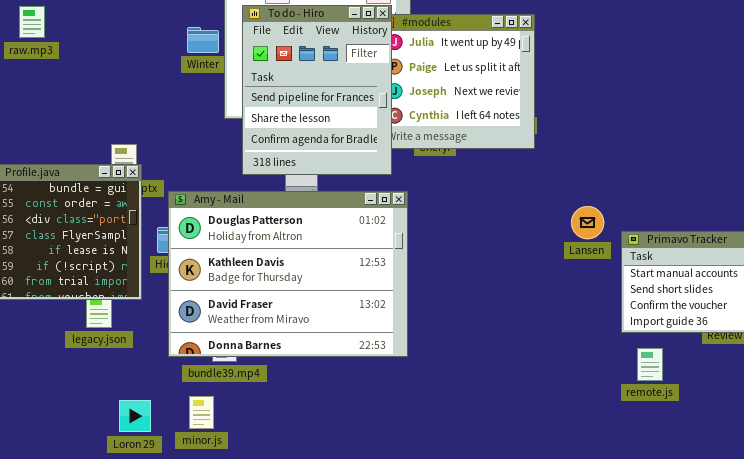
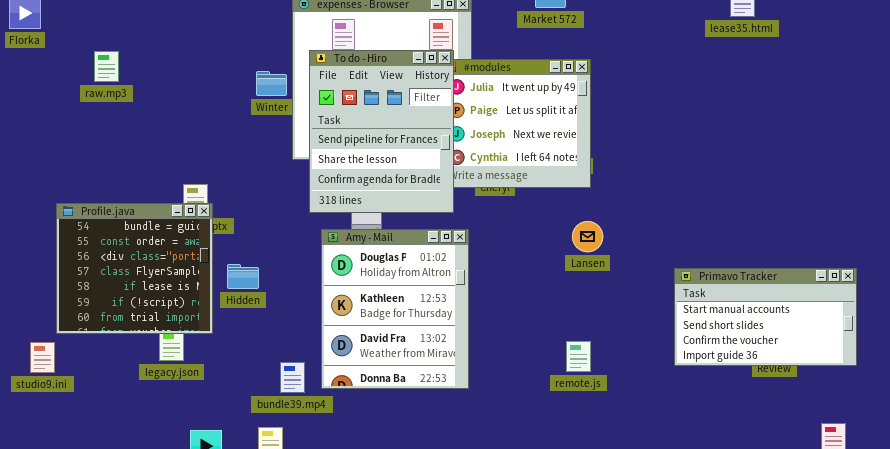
Amy - Mail: [168,191,408,357] -> [321,229,469,389], resized
Lansen: [571,206,604,239] -> [572,221,603,252], moved
remote.js: [637,348,663,381] -> [566,341,591,372], moved

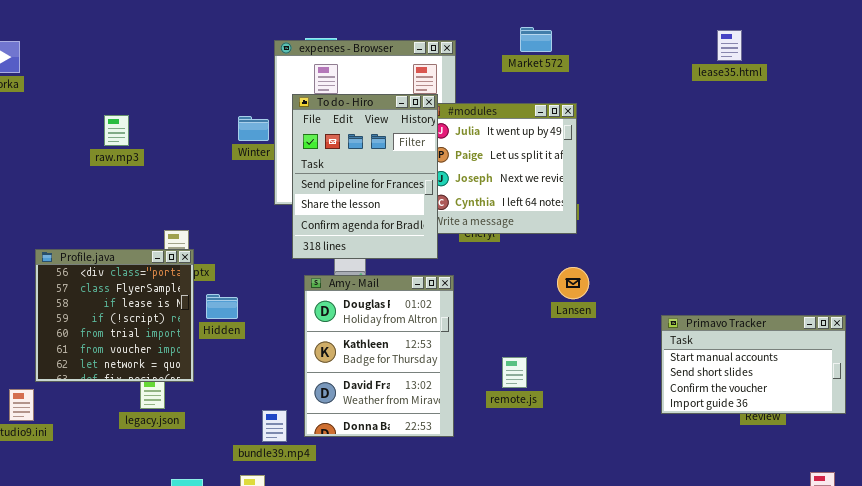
raw.mp3: [94,51,119,82] -> [104,115,129,146], moved
Profile.java: [56,203,213,334] -> [35,249,194,382], scrolled down 2 rows
Hidden: [227,264,259,289] -> [206,294,238,319], moved
remote.js: [566,341,591,372] -> [502,357,527,388], moved

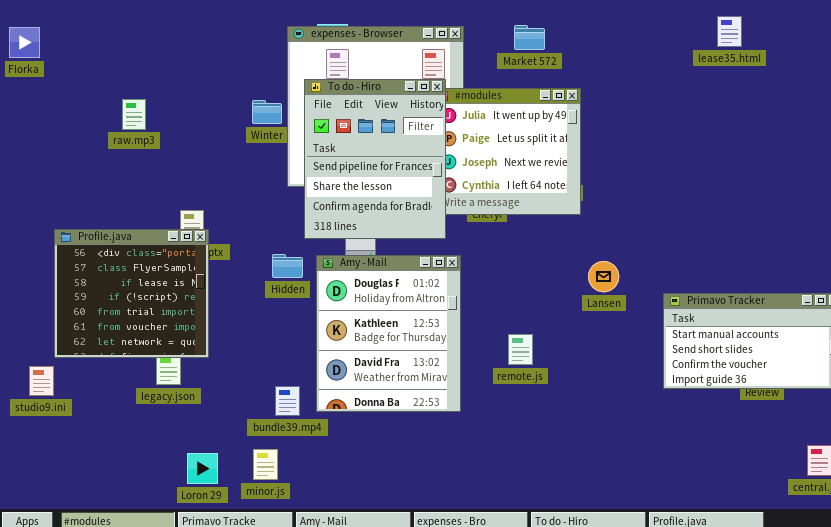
Market 572: [520,27,552,52] -> [514,25,545,50], moved
Lansen: [557,267,589,299] -> [588,261,619,292], moved
Hidden: [206,294,238,319] -> [272,254,303,278], moved

